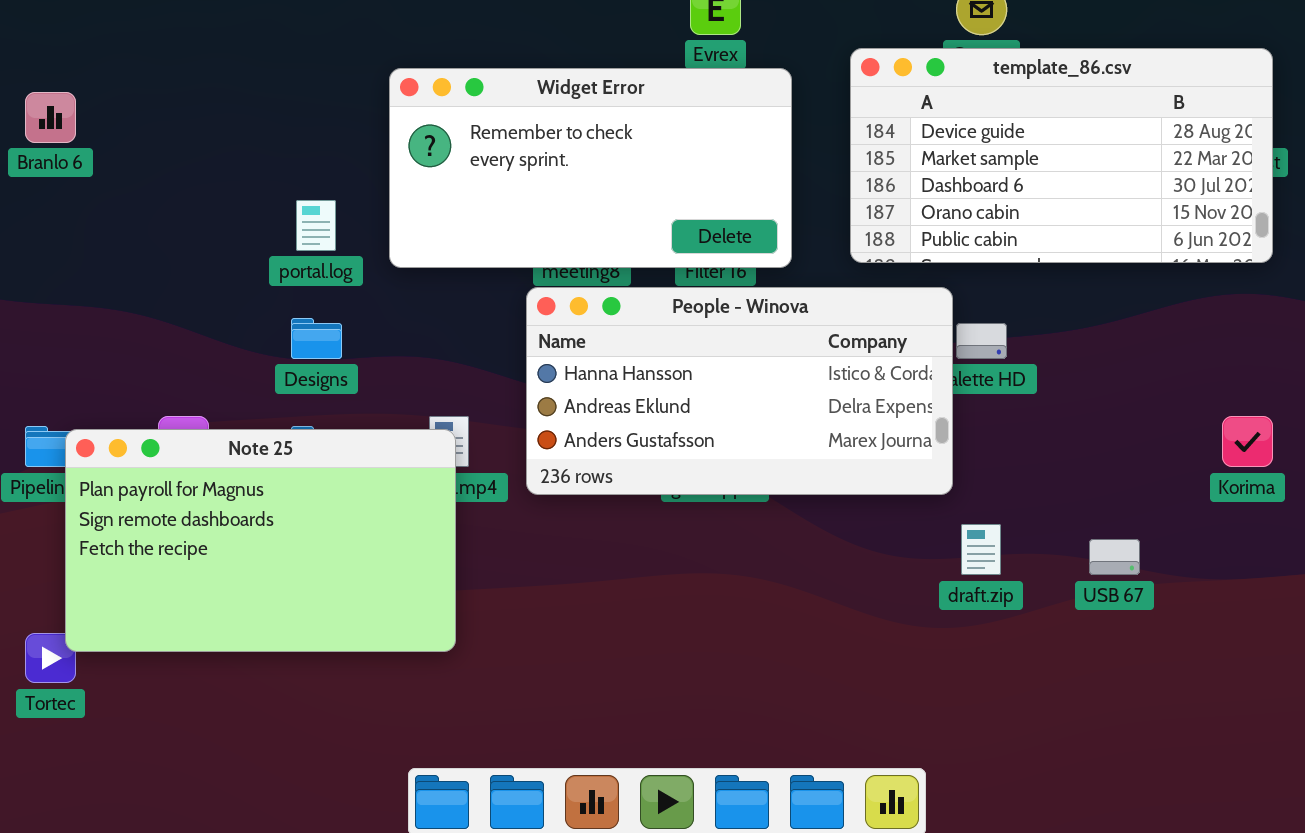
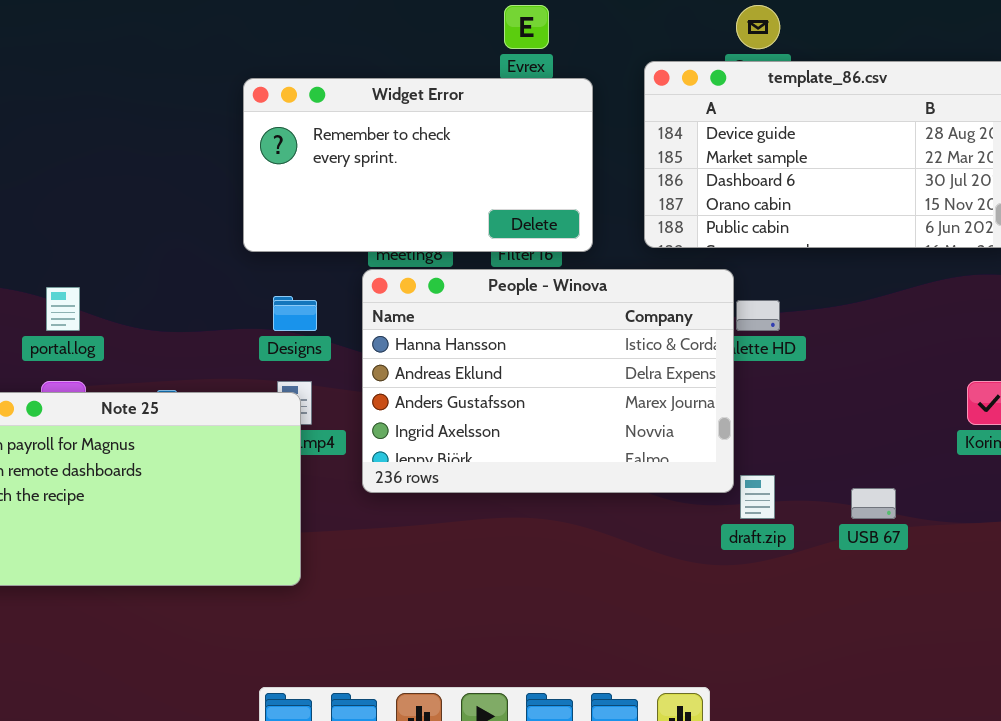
portal.log: [296,200,336,251] -> [46,287,80,331], moved
People - Winova: [526,287,953,495] -> [362,269,734,493], resized
Designs: [291,318,342,359] -> [273,296,317,331], moved

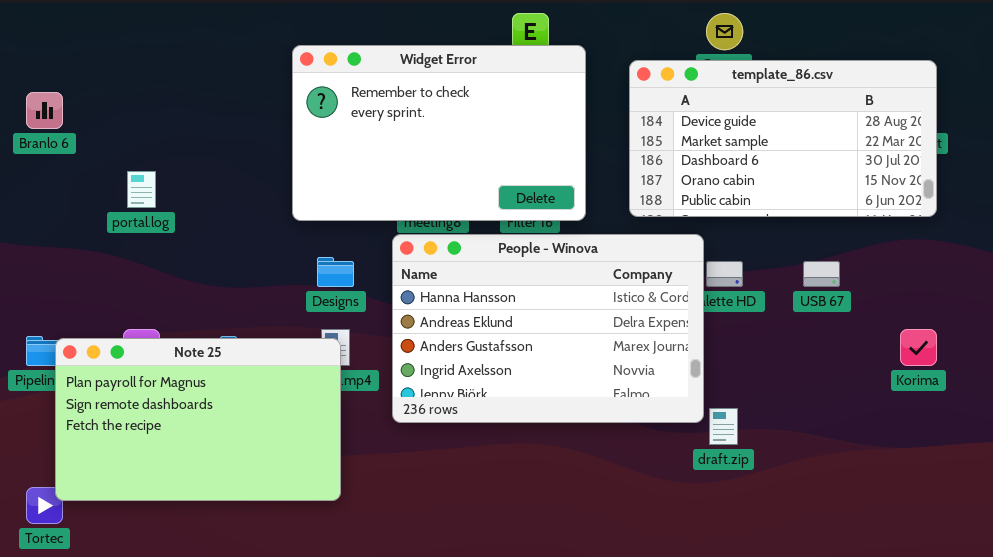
Widget Error: [243,78,593,252] -> [292,45,586,221], resized
portal.log: [46,287,80,331] -> [127,171,156,208], moved
USB 67: [851,488,896,519] -> [803,261,840,287], moved

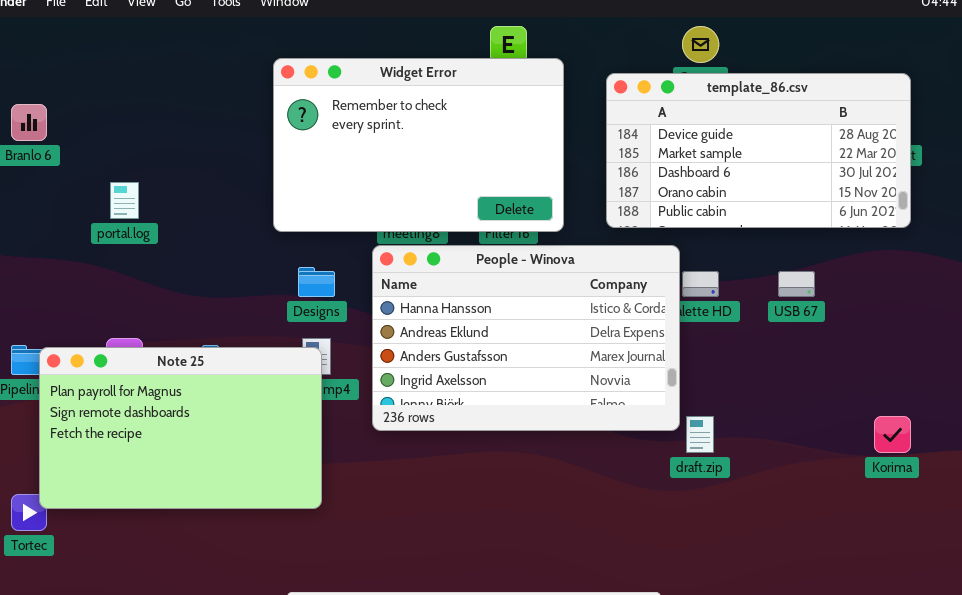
Korima: [900,329,937,366] -> [874,416,911,453], moved

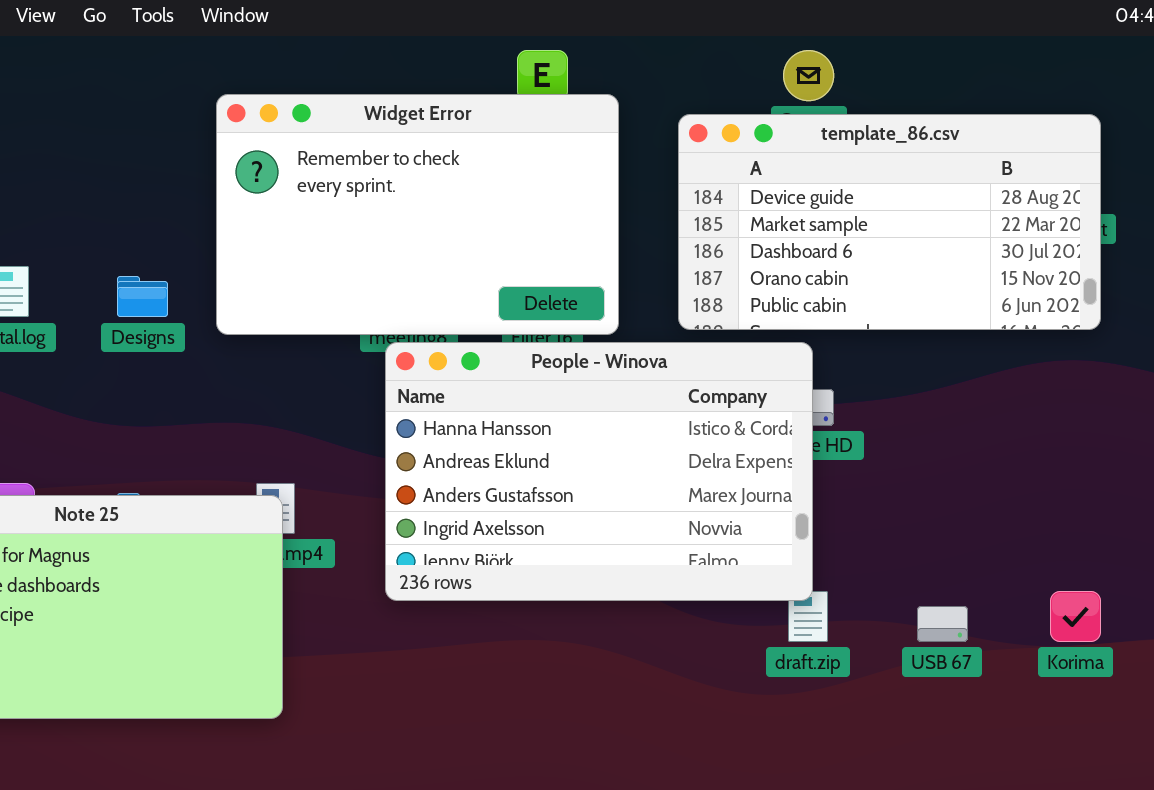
People - Winova: [372,245,680,431] -> [385,342,813,601], moved
Designs: [298,267,335,297] -> [117,276,168,317], moved
USB 67: [778,271,815,297] -> [917,606,968,642], moved

